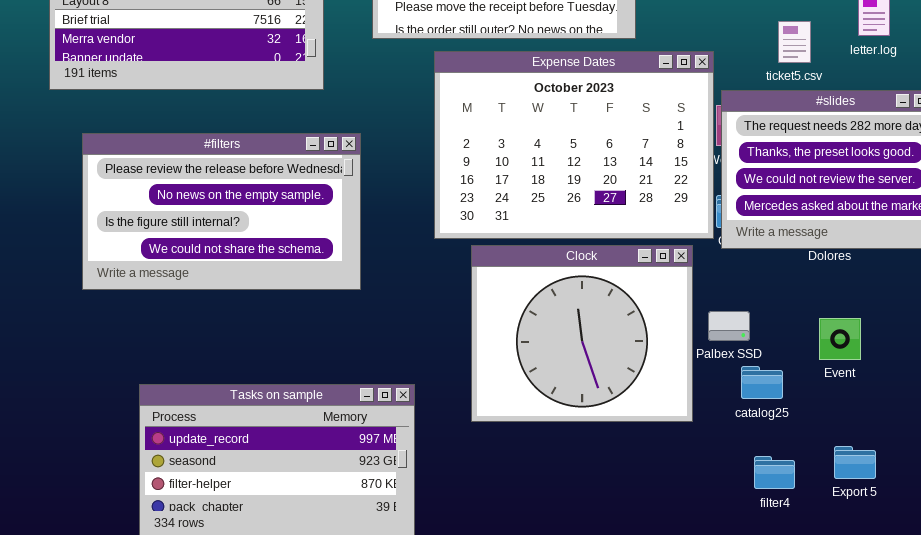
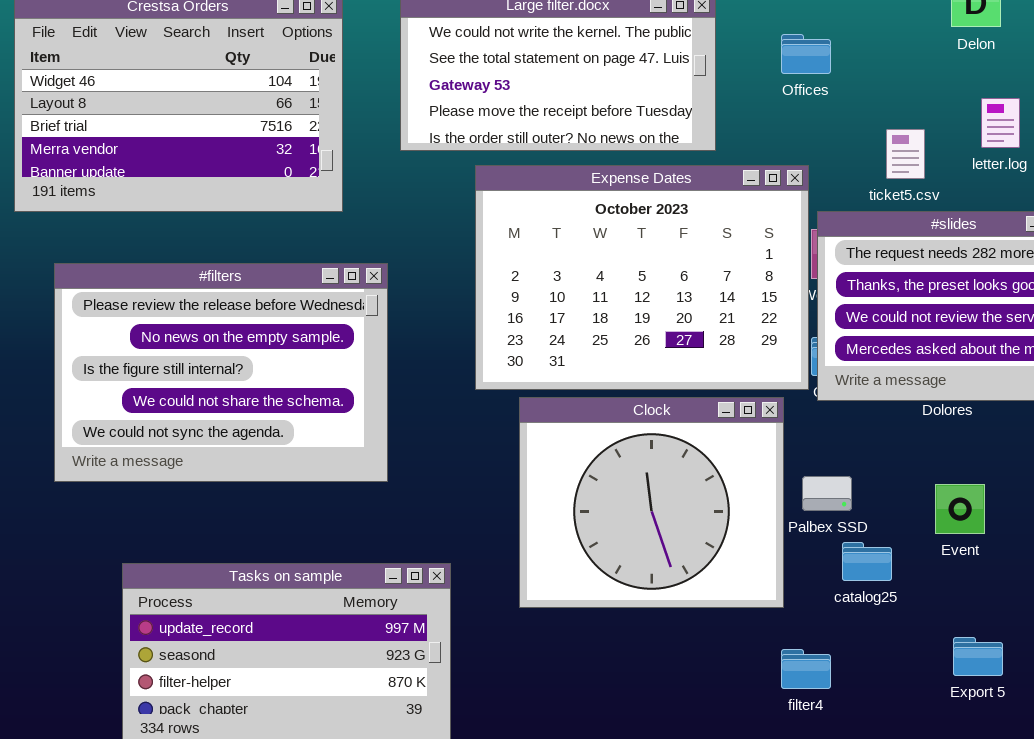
#filters: [82,133,361,290] -> [54,263,388,482], resized
filter4: [754,456,795,489] -> [781,649,831,689], moved

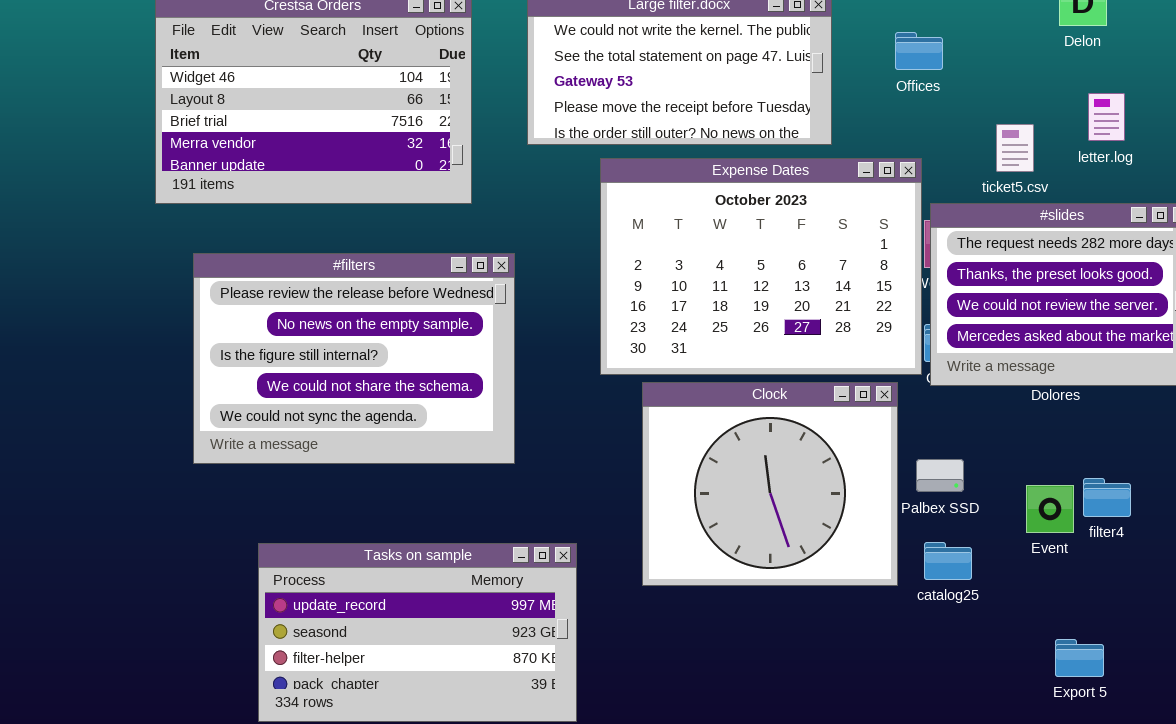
Event: [935,484,985,534] -> [1026,485,1074,533], moved
catalog25: [842,542,892,581] -> [924,542,972,580], moved
Export 5: [953,637,1003,676] -> [1055,639,1104,677], moved
filter4: [781,649,831,689] -> [1083,478,1131,517], moved

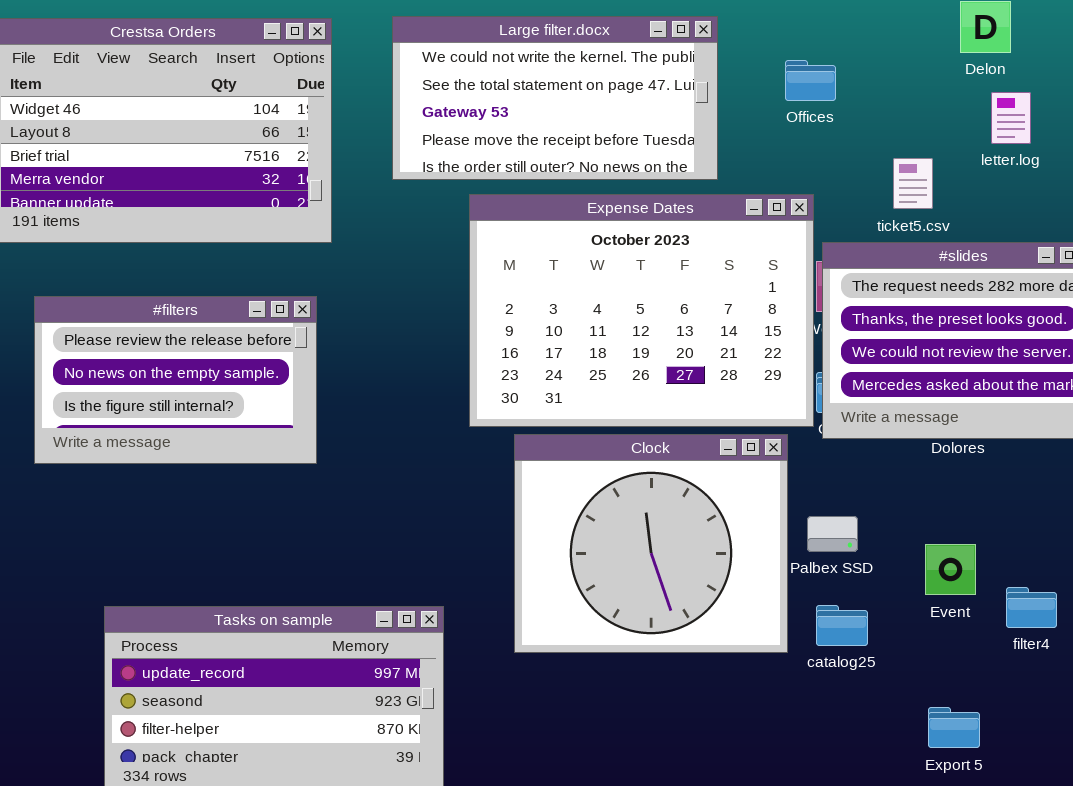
letter.log: [1088,93,1125,141] -> [991,92,1031,144], moved
#filters: [193,253,515,464] -> [34,296,317,464], resized
filter4: [1083,478,1131,517] -> [1006,587,1057,628], moved
Export 5: [1055,639,1104,677] -> [928,707,980,748], moved

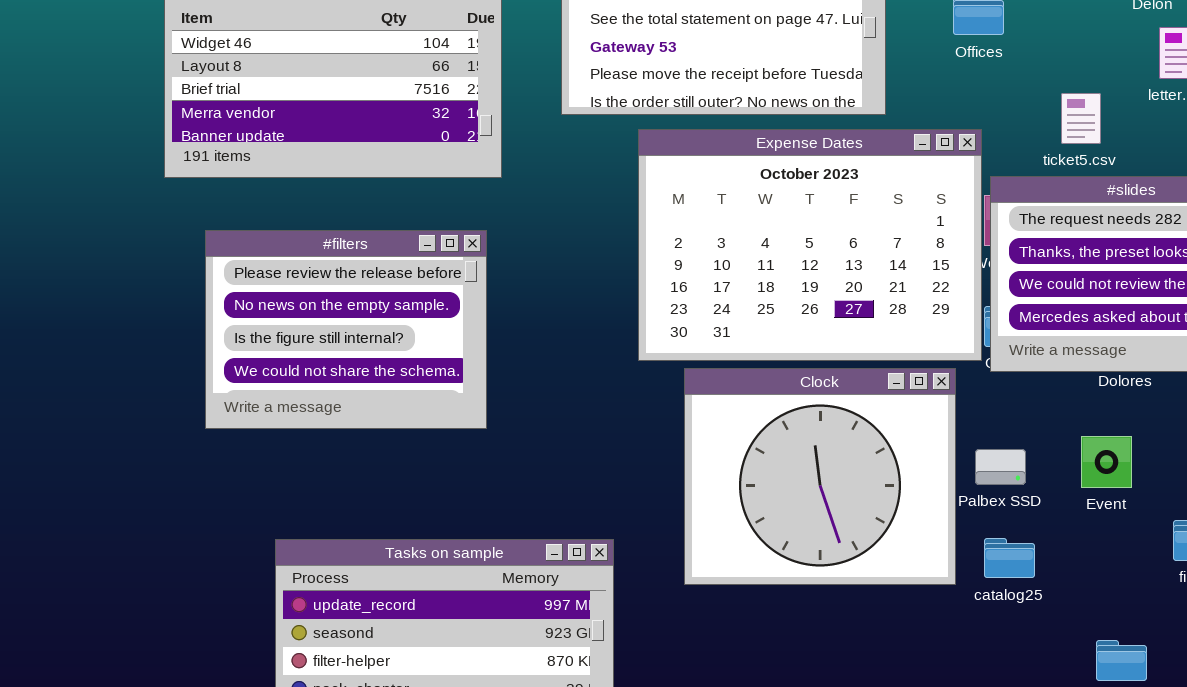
#filters: [34,296,317,464] -> [205,230,487,429], resized
Event: [925,544,976,595] -> [1081,436,1132,488], moved

